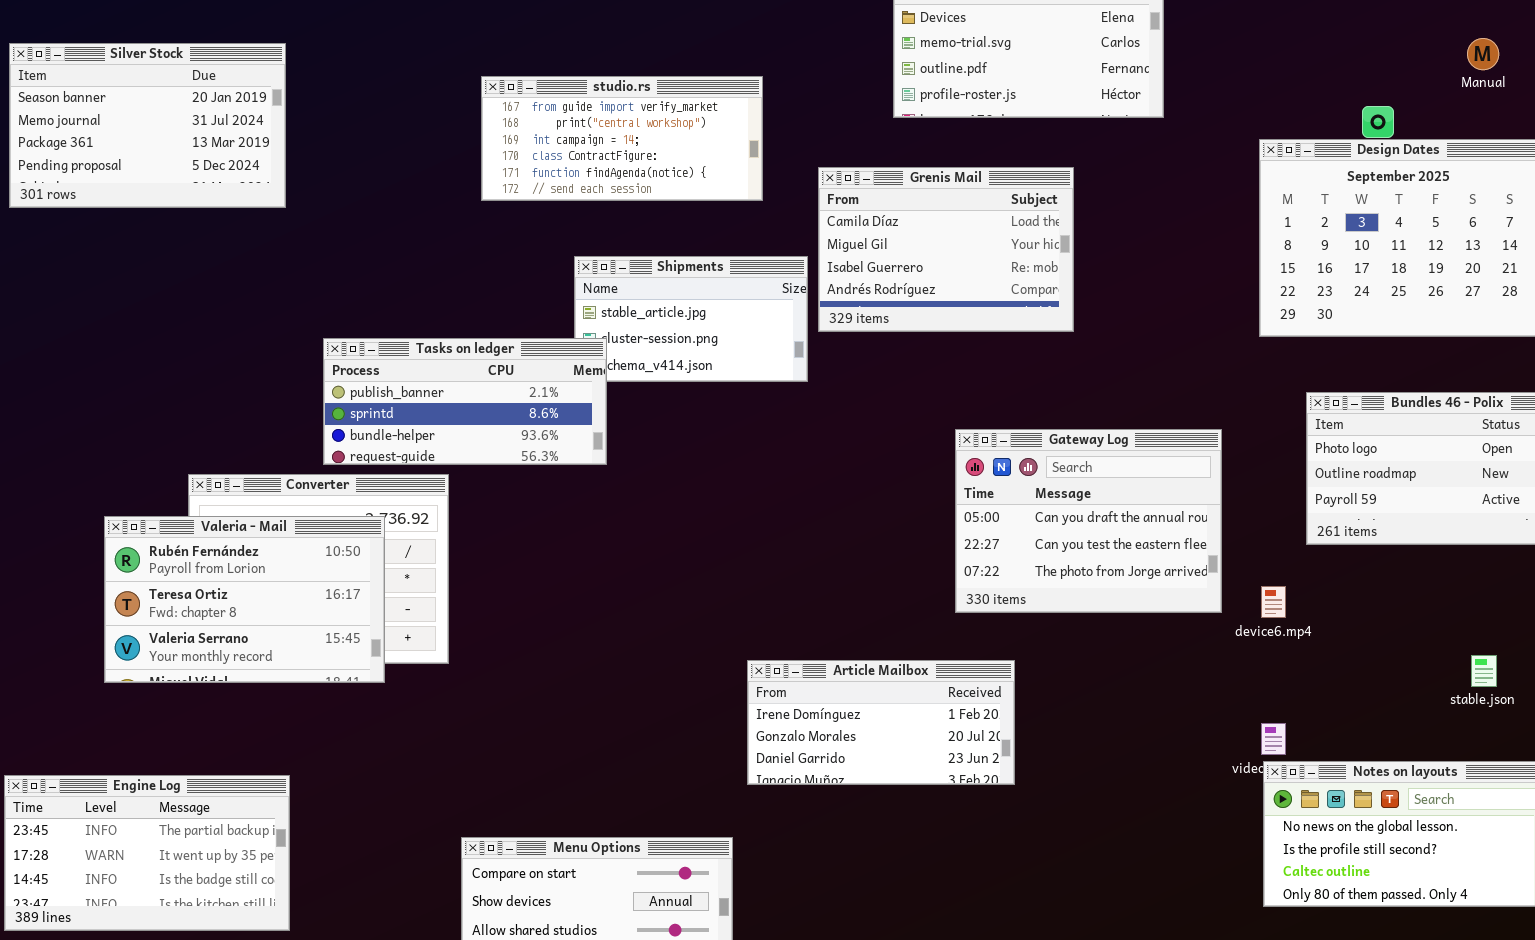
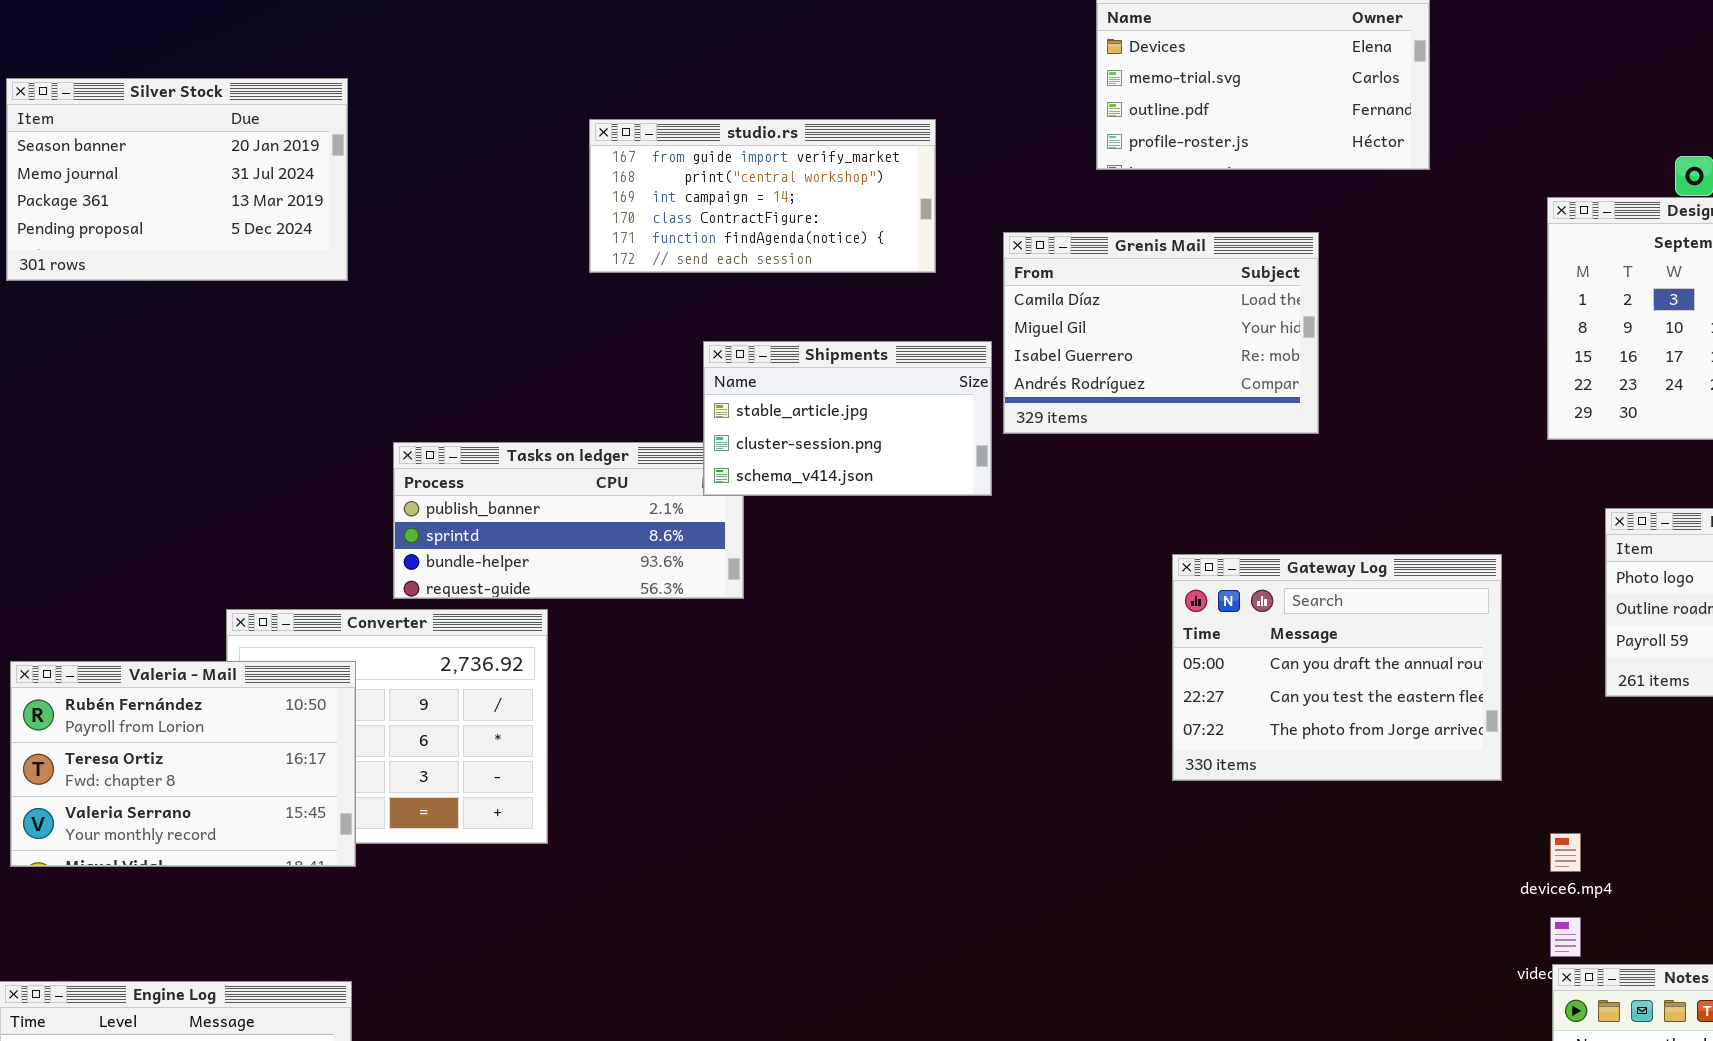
Shipments: [574,256,808,382] -> [703,341,992,496], raised
Valeria - Mail: [104,516,385,683] -> [10,661,356,867], moved
device6.mp4: [1261,586,1286,618] -> [1550,833,1581,872], moved
Article Mailbox: [747,660,1015,785] -> none, closed

